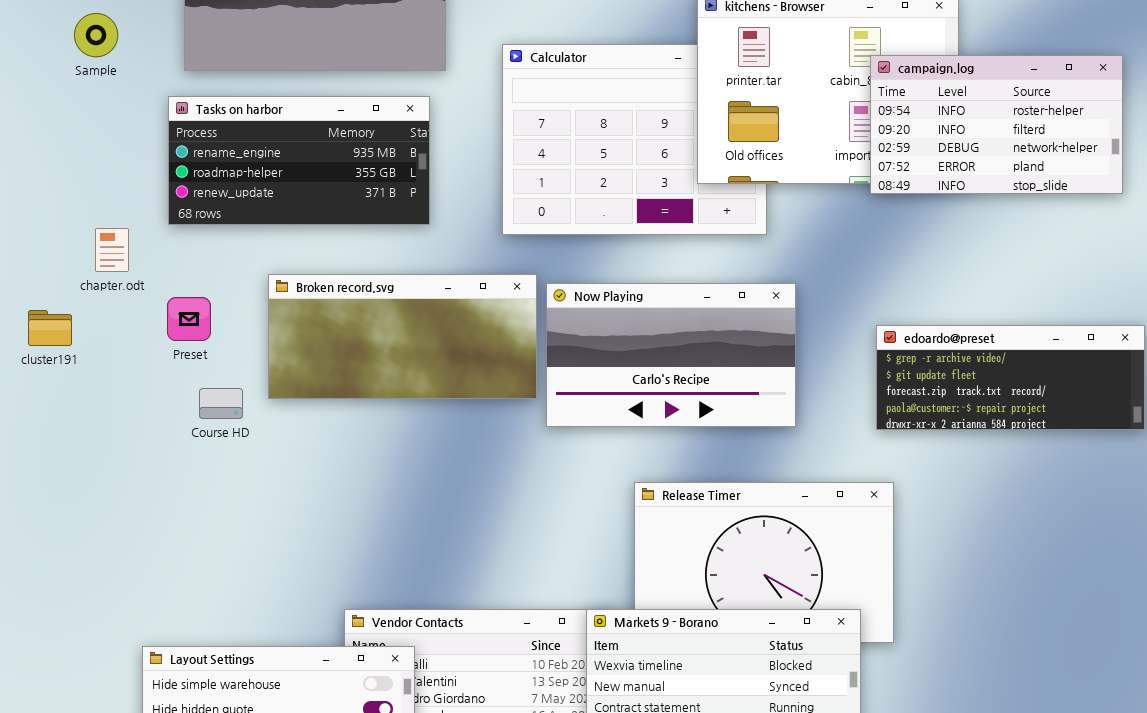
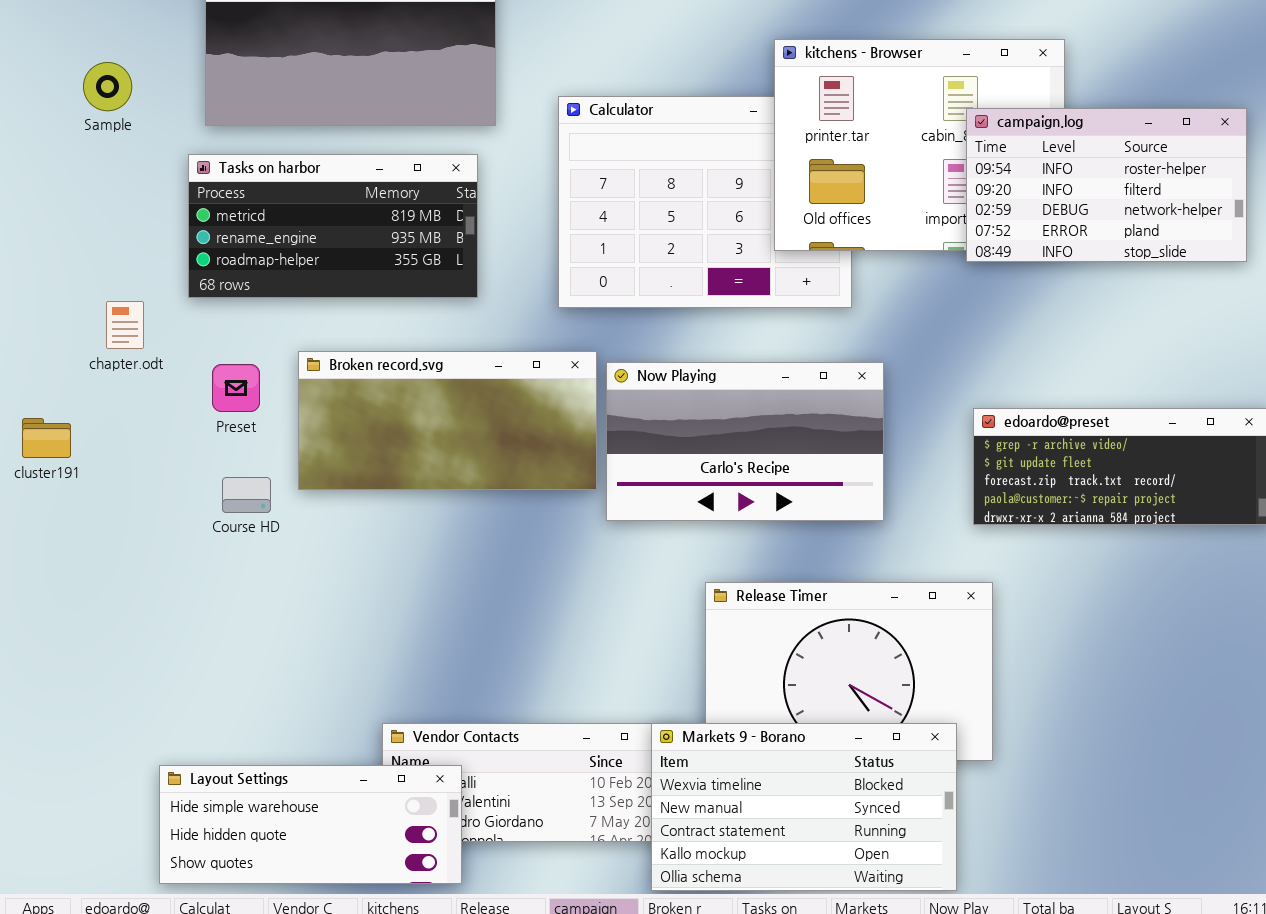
Tasks on harbor: [168,96,430,225] -> [188,154,478,298], scrolled up 1 row
Preset: [167,297,211,341] -> [212,364,260,412], moved
cluster191: [28,310,72,346] -> [22,418,71,458], moved

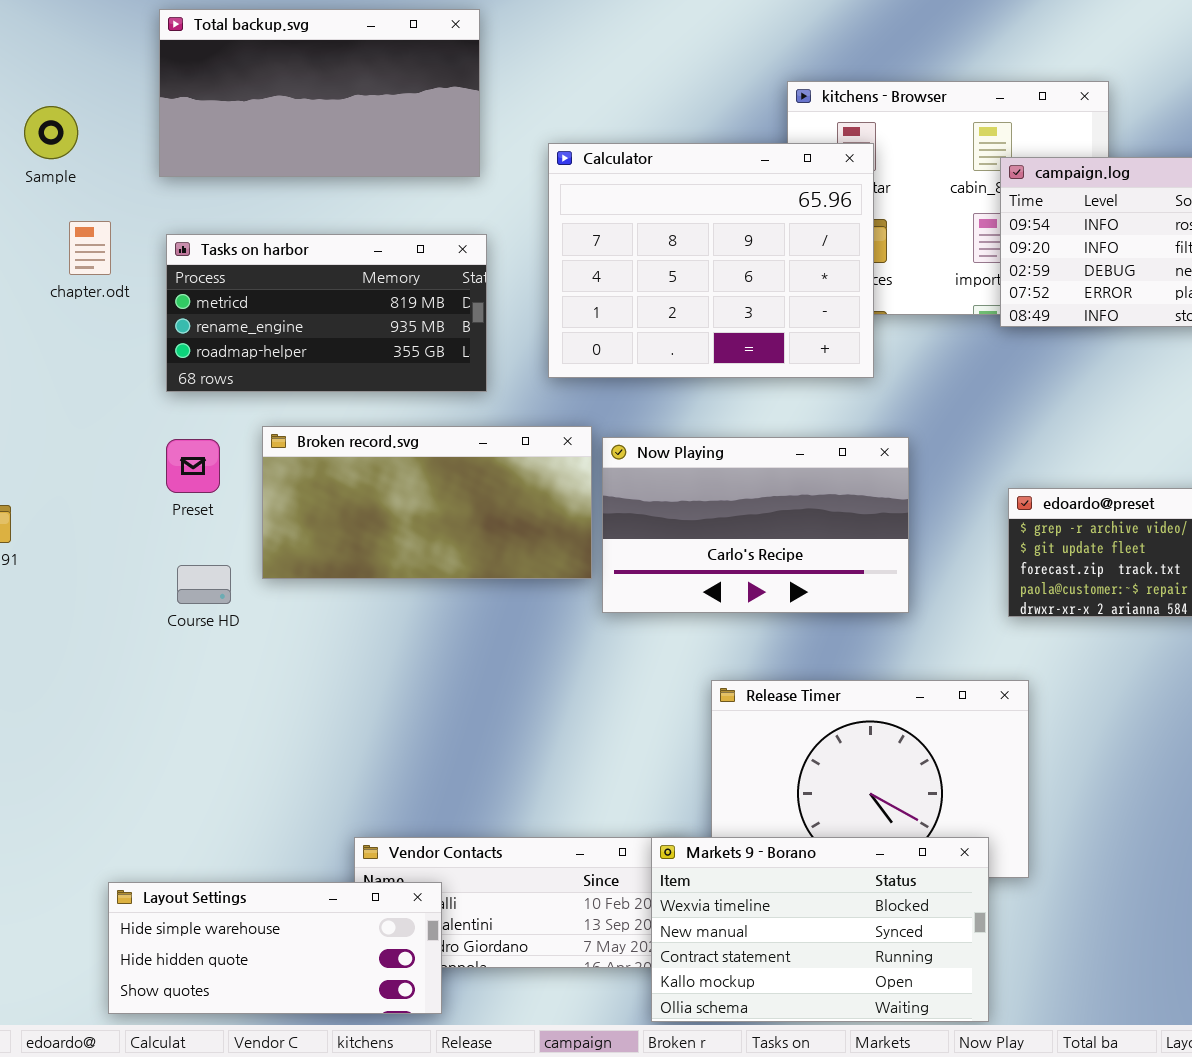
Calculator: [558,96,852,308] -> [548,143,874,378], raised
Tasks on harbor: [188,154,478,298] -> [166,234,487,392], moved
chapter.odt: [106,301,144,349] -> [69,221,111,275], moved

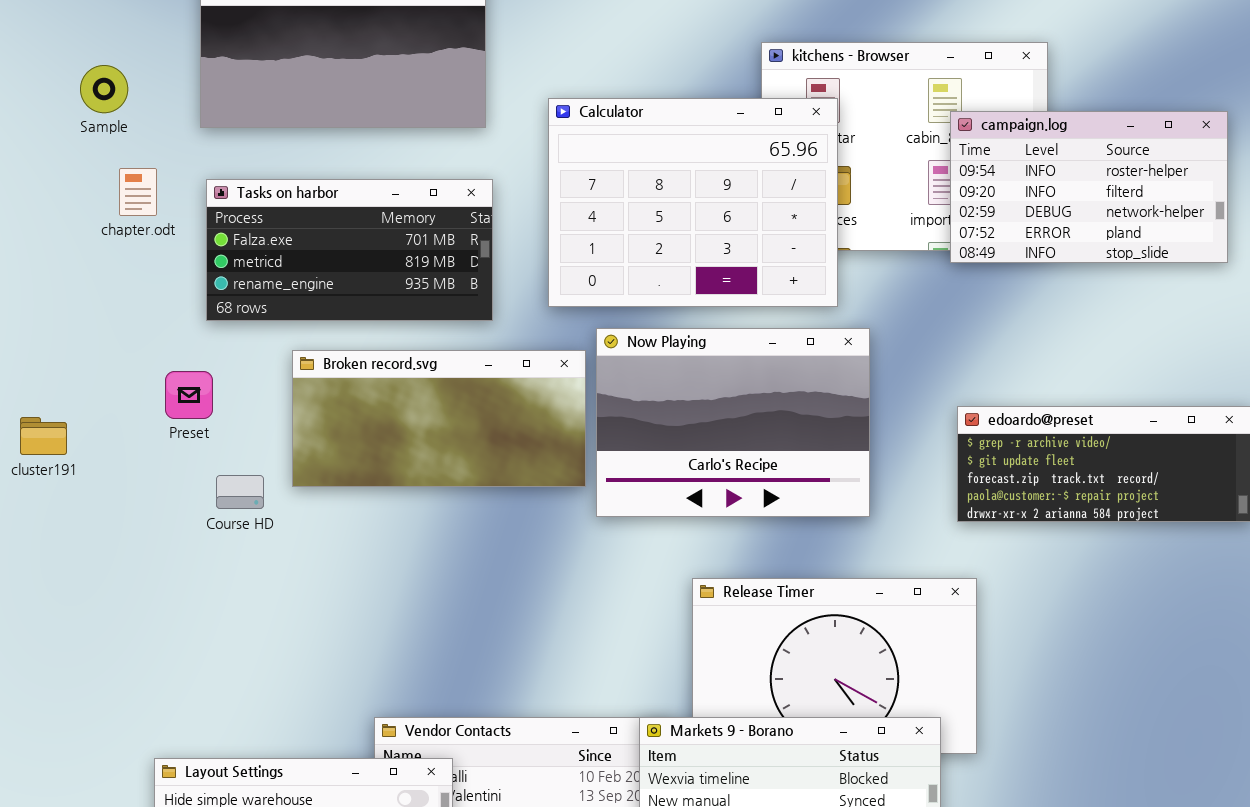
Tasks on harbor: [166,234,487,392] -> [206,179,493,321], scrolled up 1 row
Now Playing: [602,437,909,613] -> [596,328,870,517], resized
Preset: [166,439,220,493] -> [165,371,213,419], moved

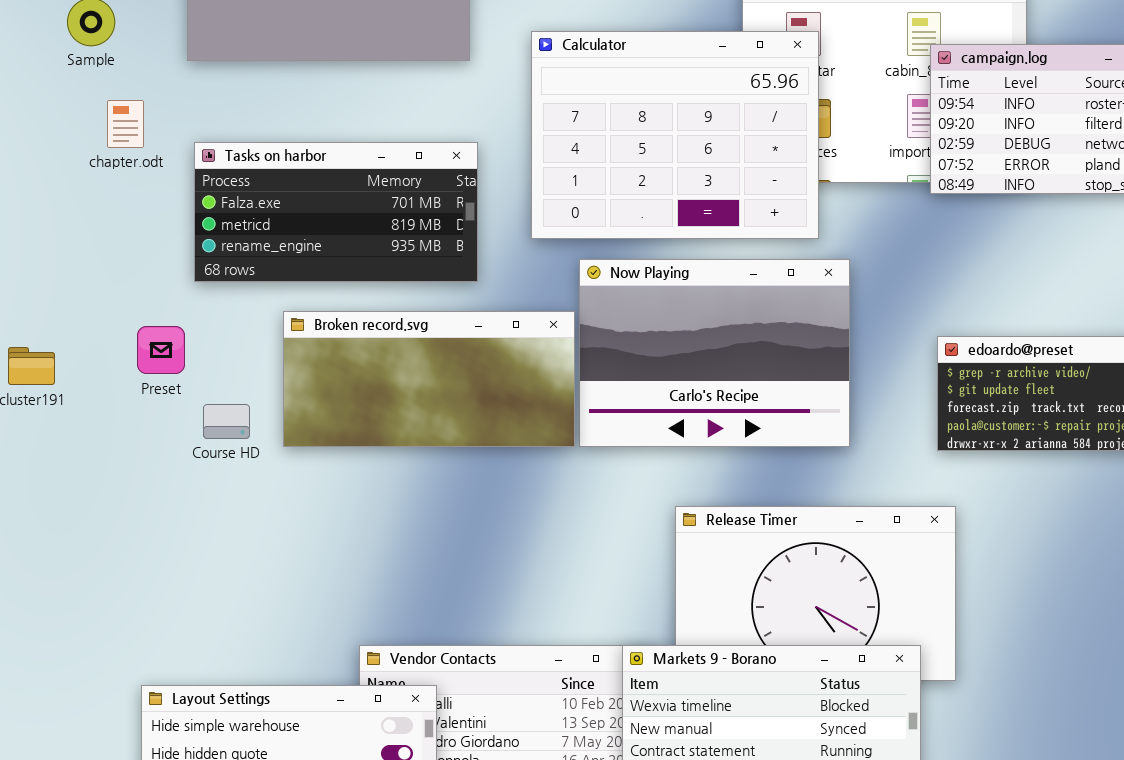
Tasks on harbor: [206,179,493,321] -> [194,142,478,282], moved
Broken record.svg: [292,350,586,487] -> [283,311,575,447], moved
Preset: [165,371,213,419] -> [137,326,185,374], moved

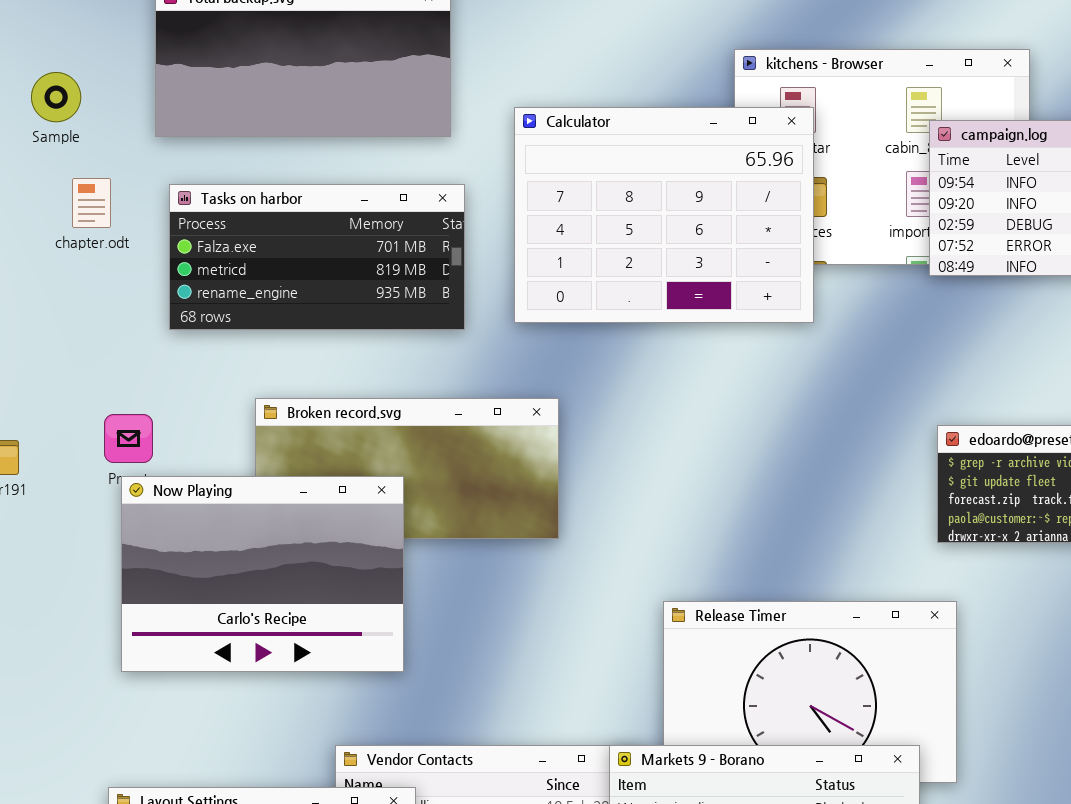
Tasks on harbor: [194,142,478,282] -> [169,184,465,330], moved
Now Playing: [579,259,850,447] -> [121,476,404,672], moved

